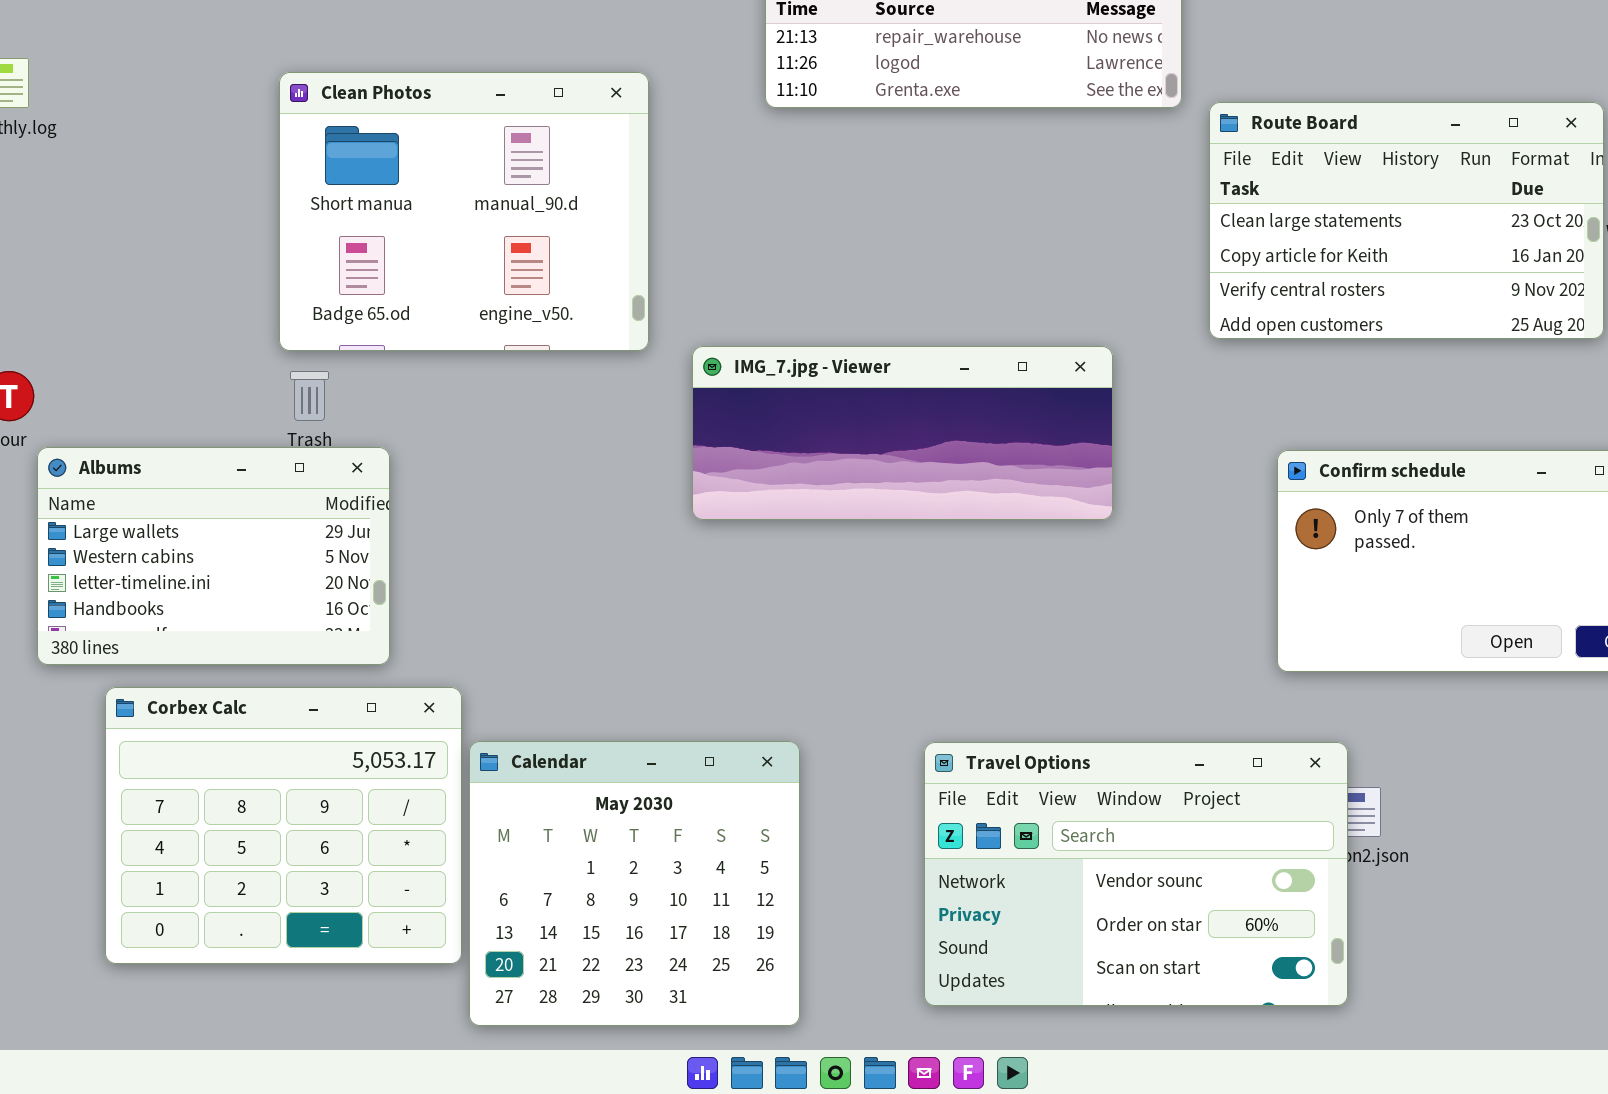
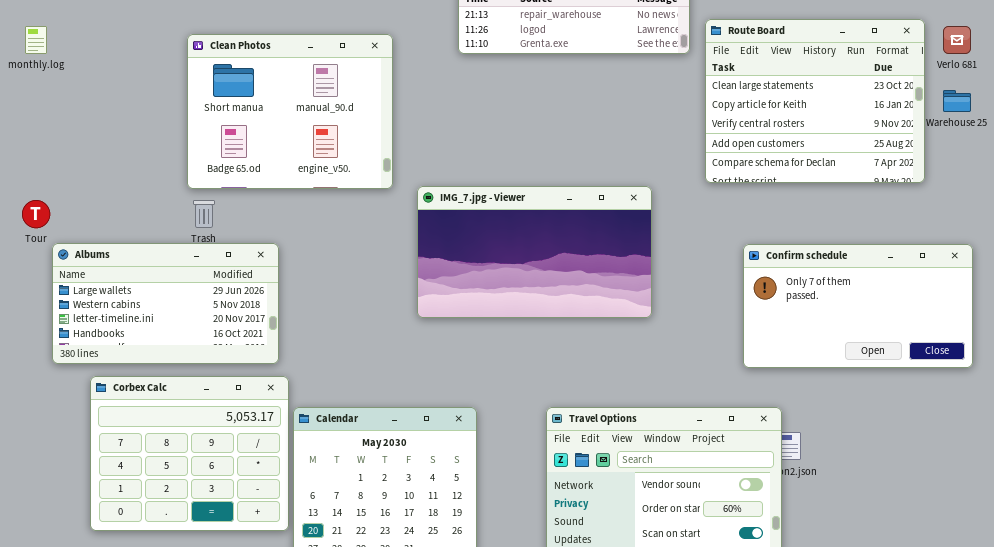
Route Board: [1209,102,1604,339] -> [705,19,925,183], resized
IMG_7.jpg - Viewer: [692,346,1113,520] -> [417,186,652,318], resized
Albums: [37,447,390,665] -> [52,243,279,364], resized

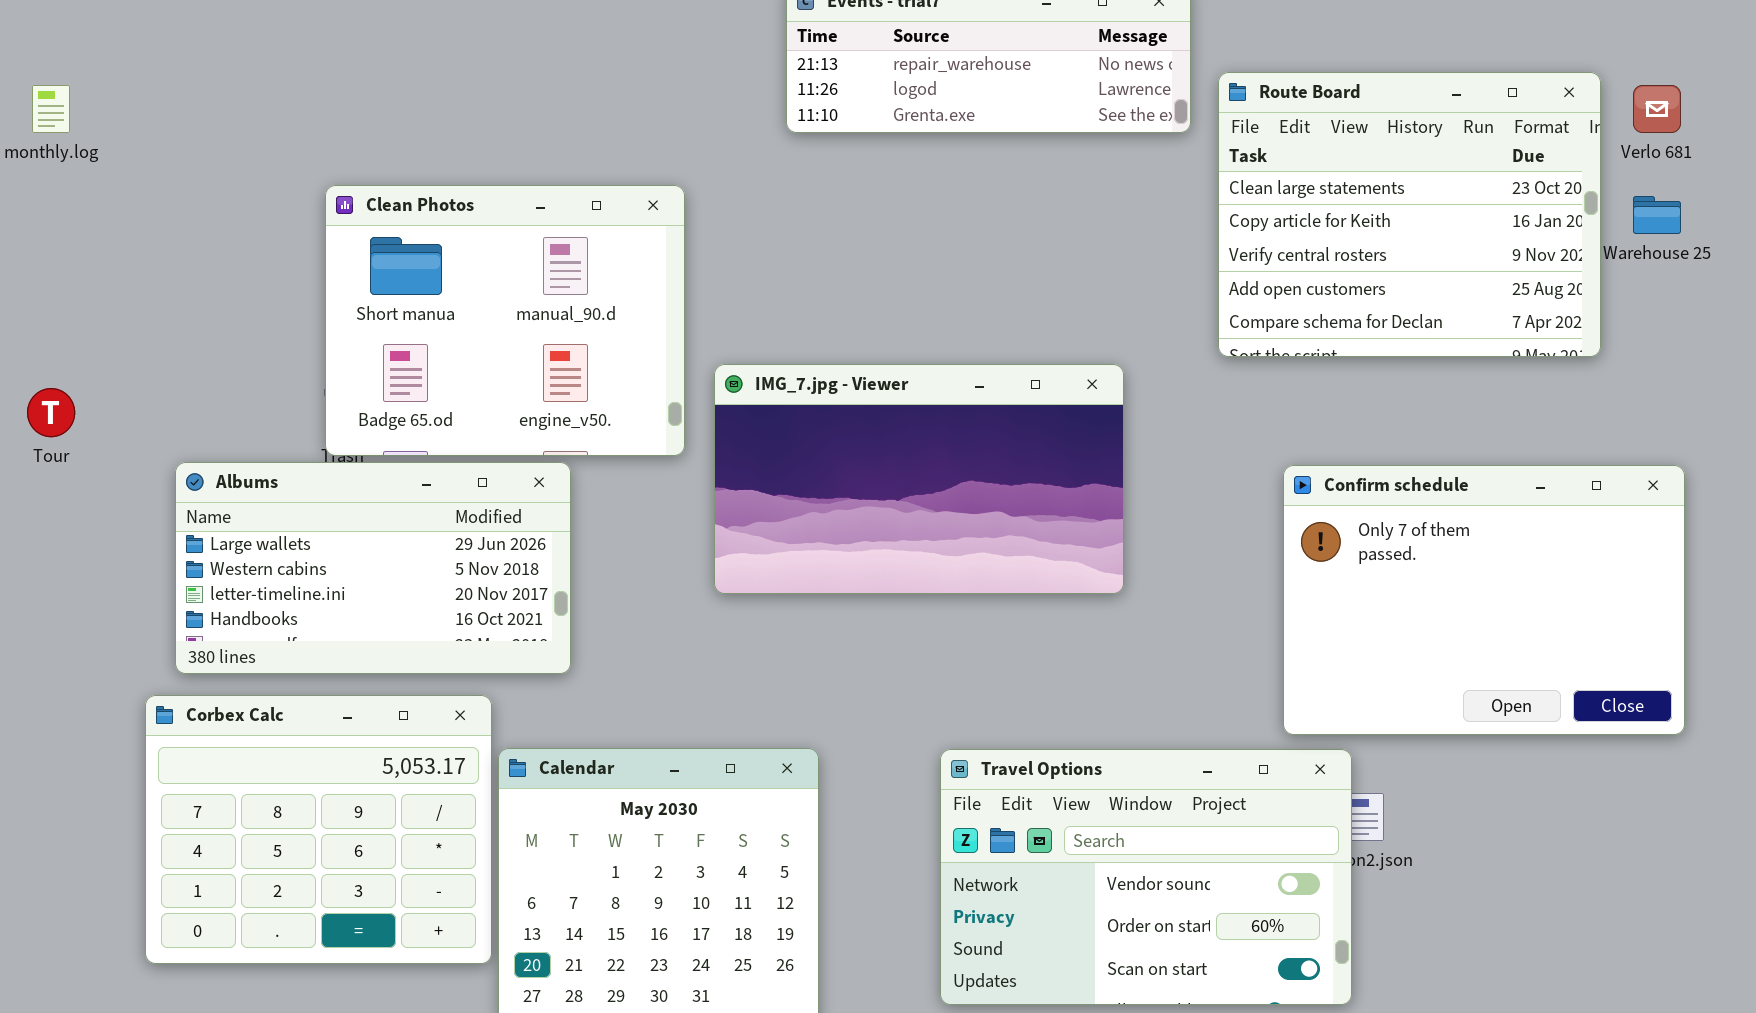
Clean Photos: [187,34,393,189] -> [325,185,685,456], moved
Albums: [52,243,279,364] -> [175,462,571,674], moved
Confirm schedule: [743,244,973,368] -> [1283,465,1685,735], resized

